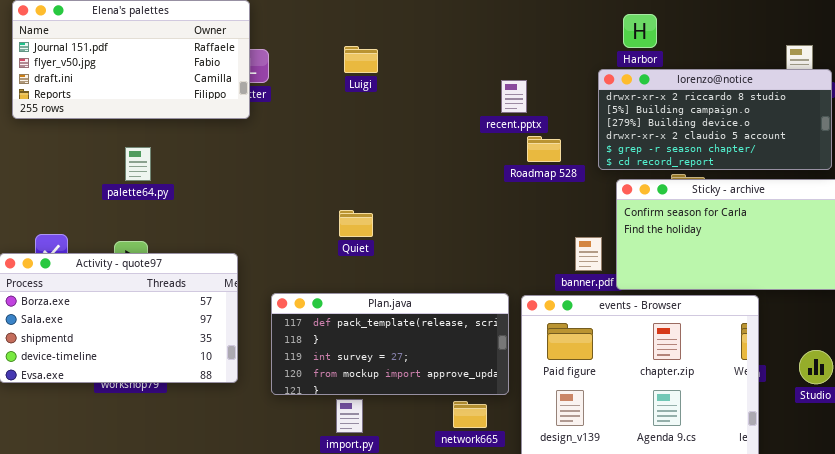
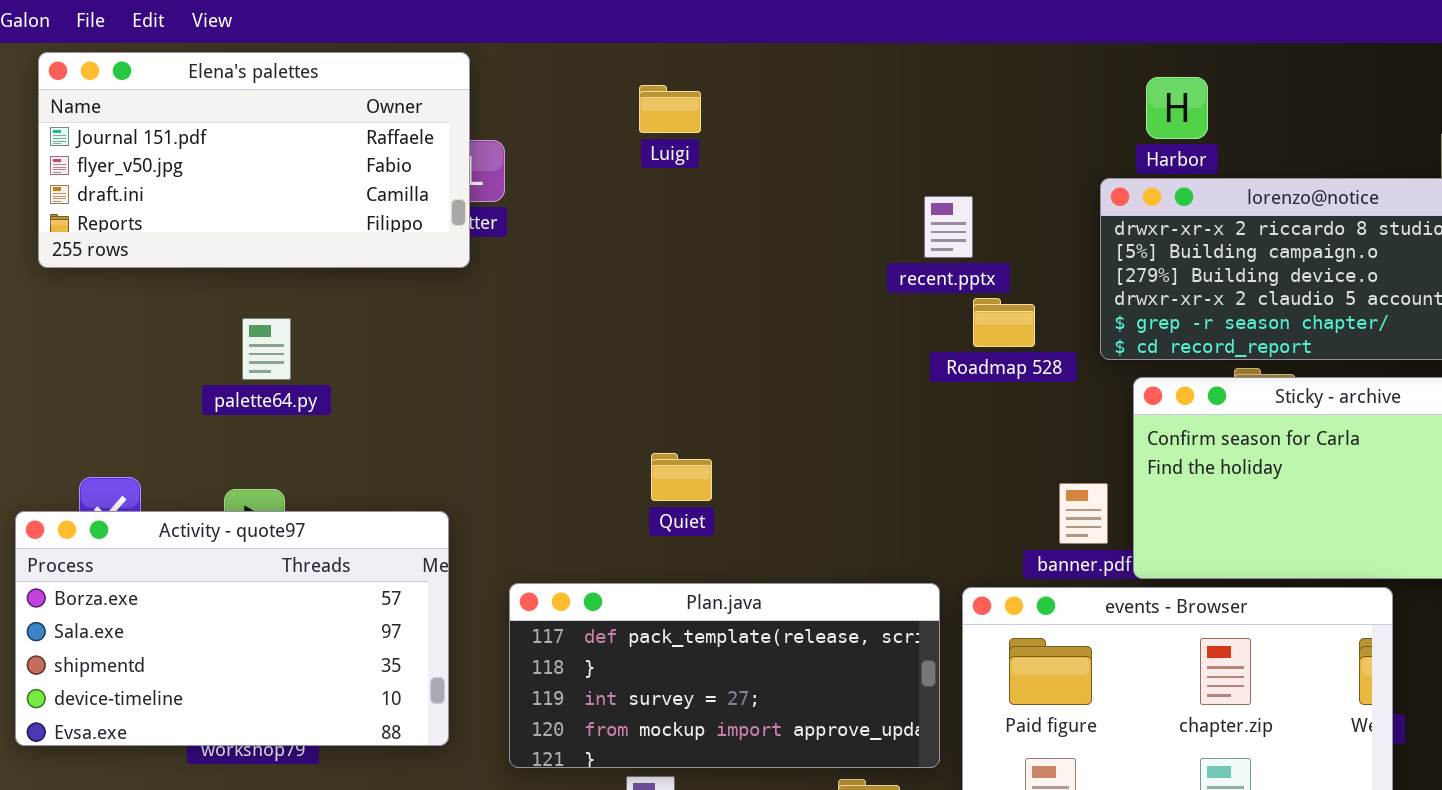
Luigi: [344,46,378,73] -> [639,85,701,133], moved
Quiet: [339,210,373,237] -> [651,453,712,501], moved

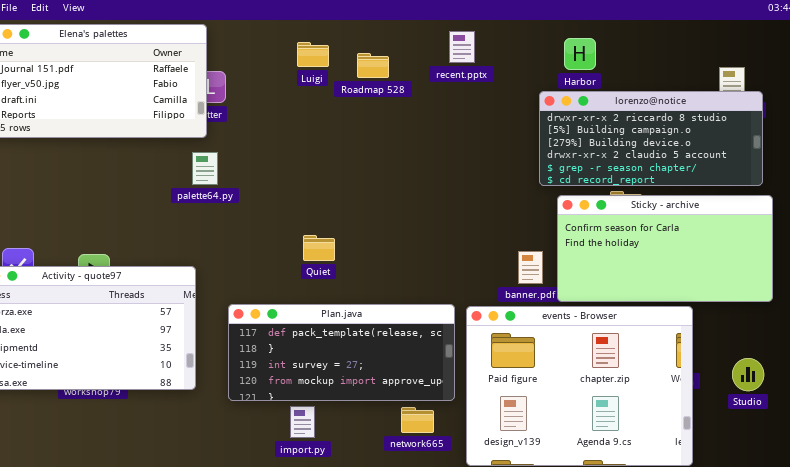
recent.pptx: [924,196,973,258] -> [449,31,475,63], moved
Roadmap 528: [973,298,1035,347] -> [357,53,389,78], moved
palette64.py: [242,318,291,380] -> [192,152,218,185], moved

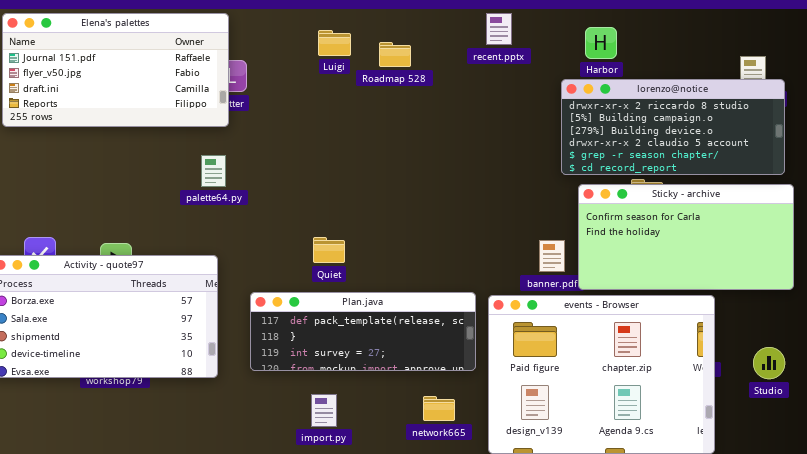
recent.pptx: [449,31,475,63] -> [486,13,512,45], moved
palette64.py: [192,152,218,185] -> [201,155,226,187], moved
Quiet: [303,235,335,261] -> [313,237,345,263], moved
Plan.java: [228,304,455,401] -> [250,292,476,371], resized

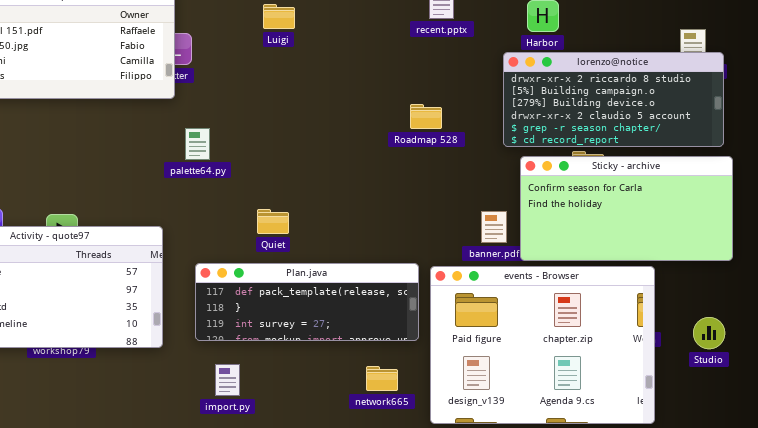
Roadmap 528: [379,42,411,67] -> [410,104,442,129], moved
palette64.py: [201,155,226,187] -> [185,128,210,160], moved
import.py: [311,394,337,427] -> [215,364,240,396], moved

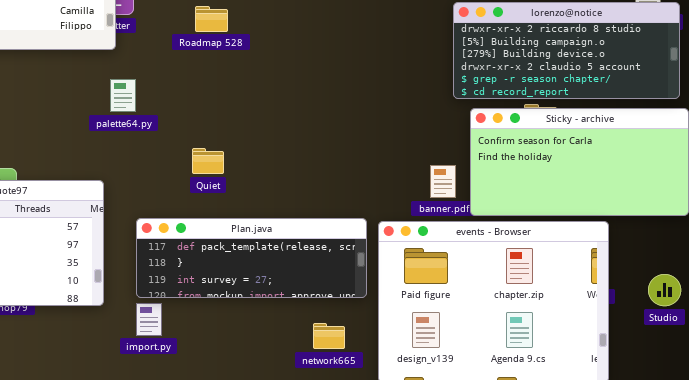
Roadmap 528: [410,104,442,129] -> [195,6,228,32], moved
palette64.py: [185,128,210,160] -> [110,79,136,112], moved
Quiet: [257,209,289,234] -> [192,148,224,174], moved
import.py: [215,364,240,396] -> [136,303,162,336], moved

